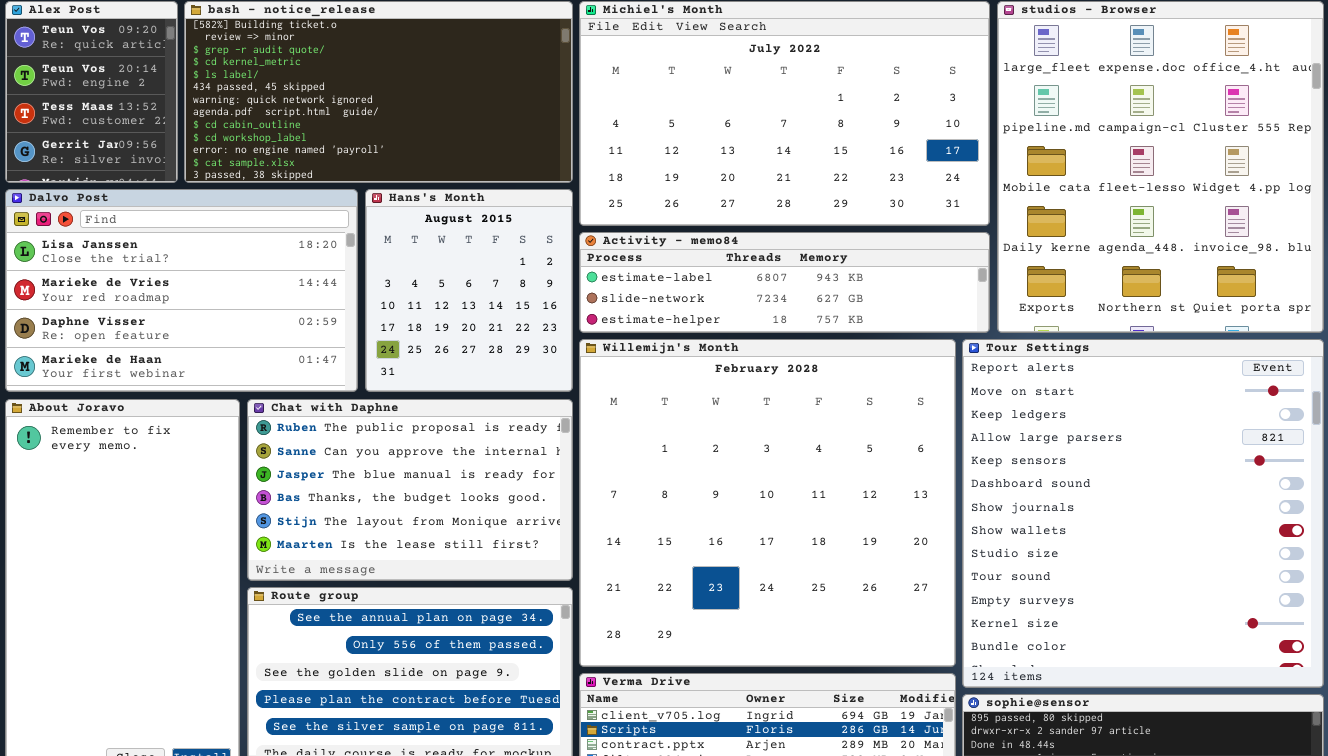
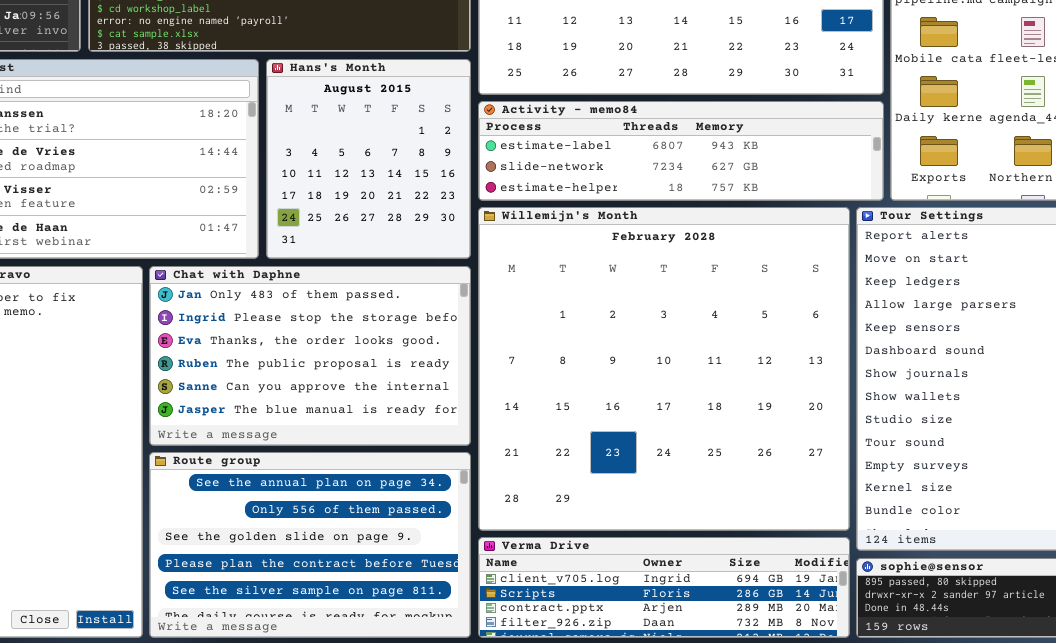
Chat with Daphne: [247,399,573,581] -> [149,266,471,446], scrolled up 3 rows

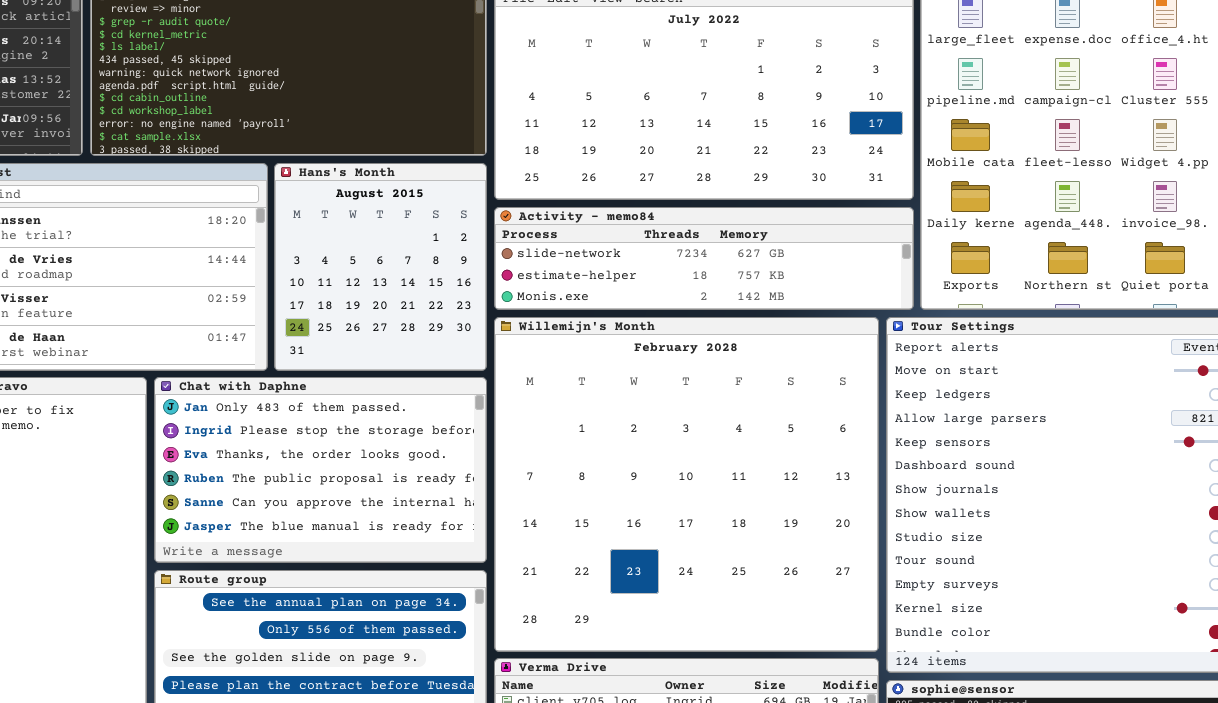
Activity - memo84: [478,101,884,201] -> [494,207,914,310], scrolled down 1 row

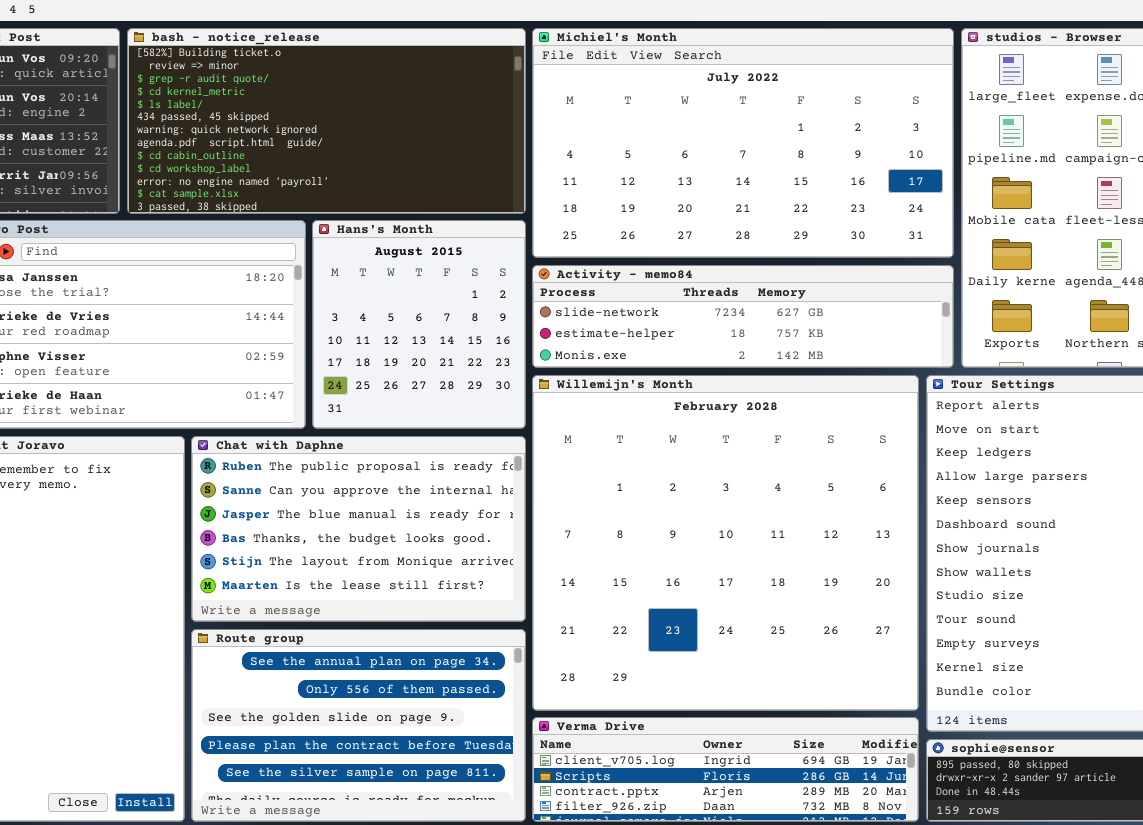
Chat with Daphne: [154,377,487,563] -> [191,436,526,622], scrolled down 3 rows

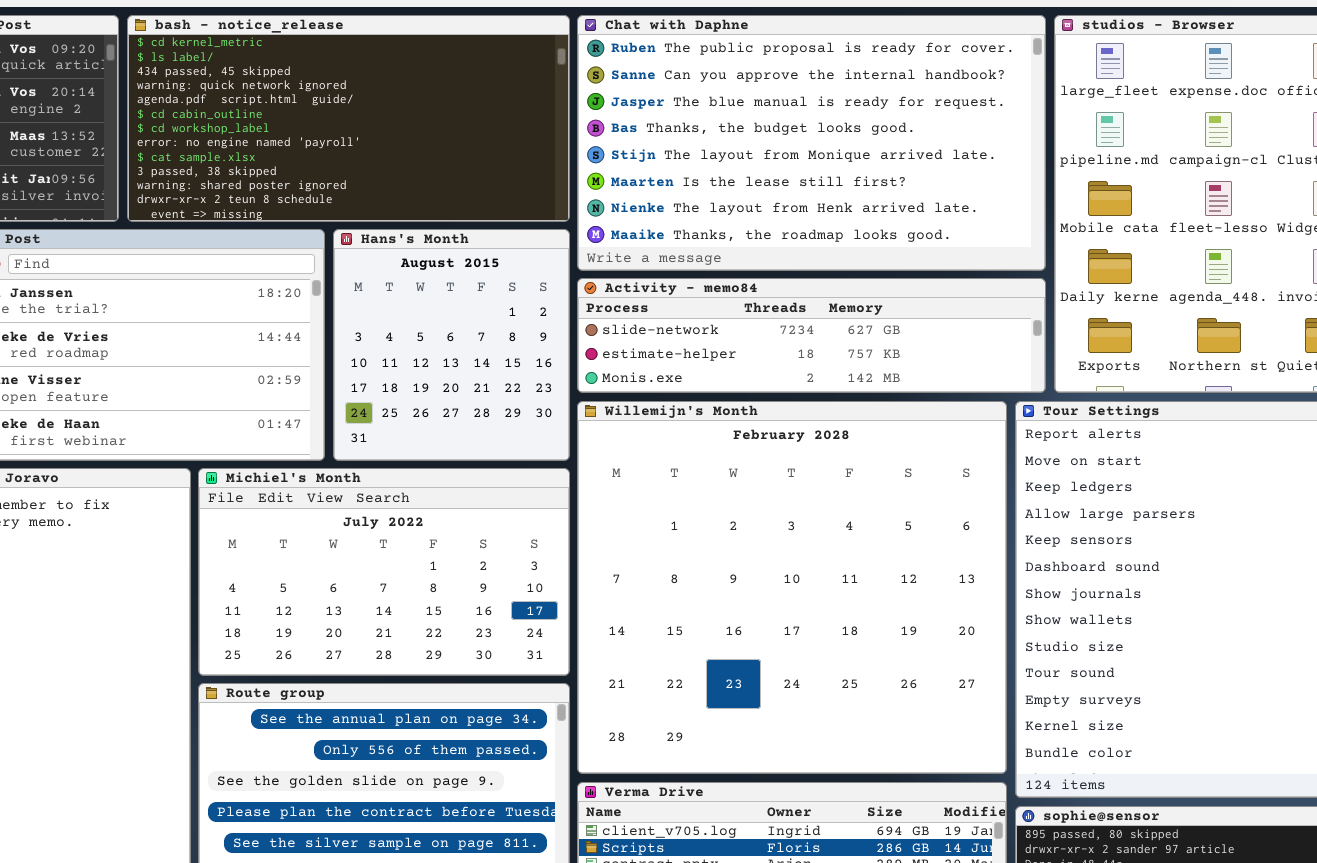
bash - notice_release: [127,28,526,214] -> [127,15,570,222], scrolled down 3 rows
Michiel's Month: [532,28,954,258] -> [198,468,570,676], moved, resized
Chat with Daphne: [191,436,526,622] -> [577,15,1046,271], moved, resized

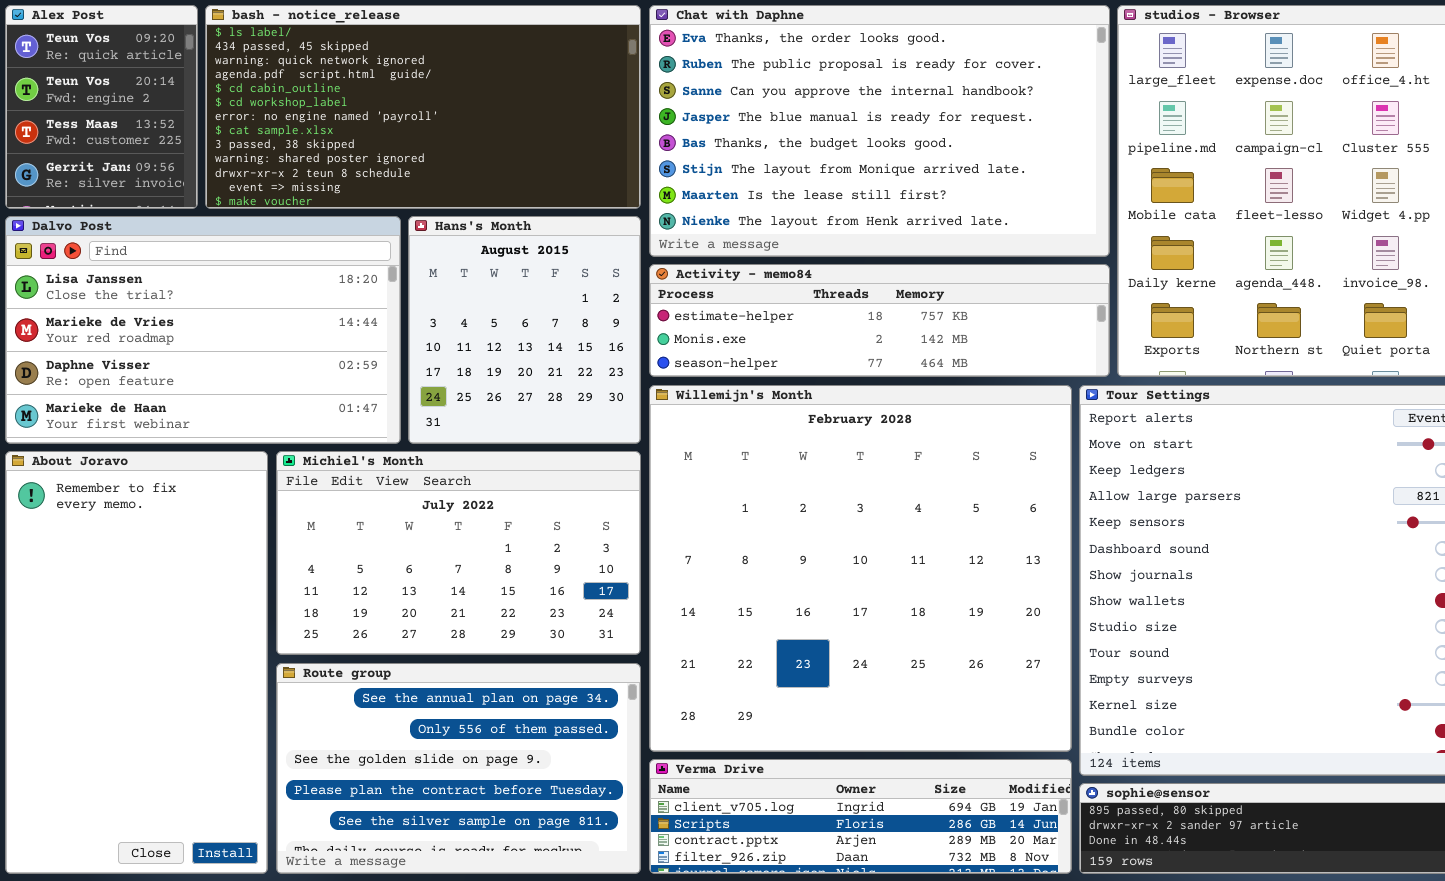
bash - notice_release: [127,15,570,222] -> [205,5,641,209], scrolled down 1 row
Chat with Daphne: [577,15,1046,271] -> [649,5,1110,257], scrolled up 1 row
Activity - memo84: [577,278,1046,393] -> [649,264,1110,377], scrolled down 1 row

